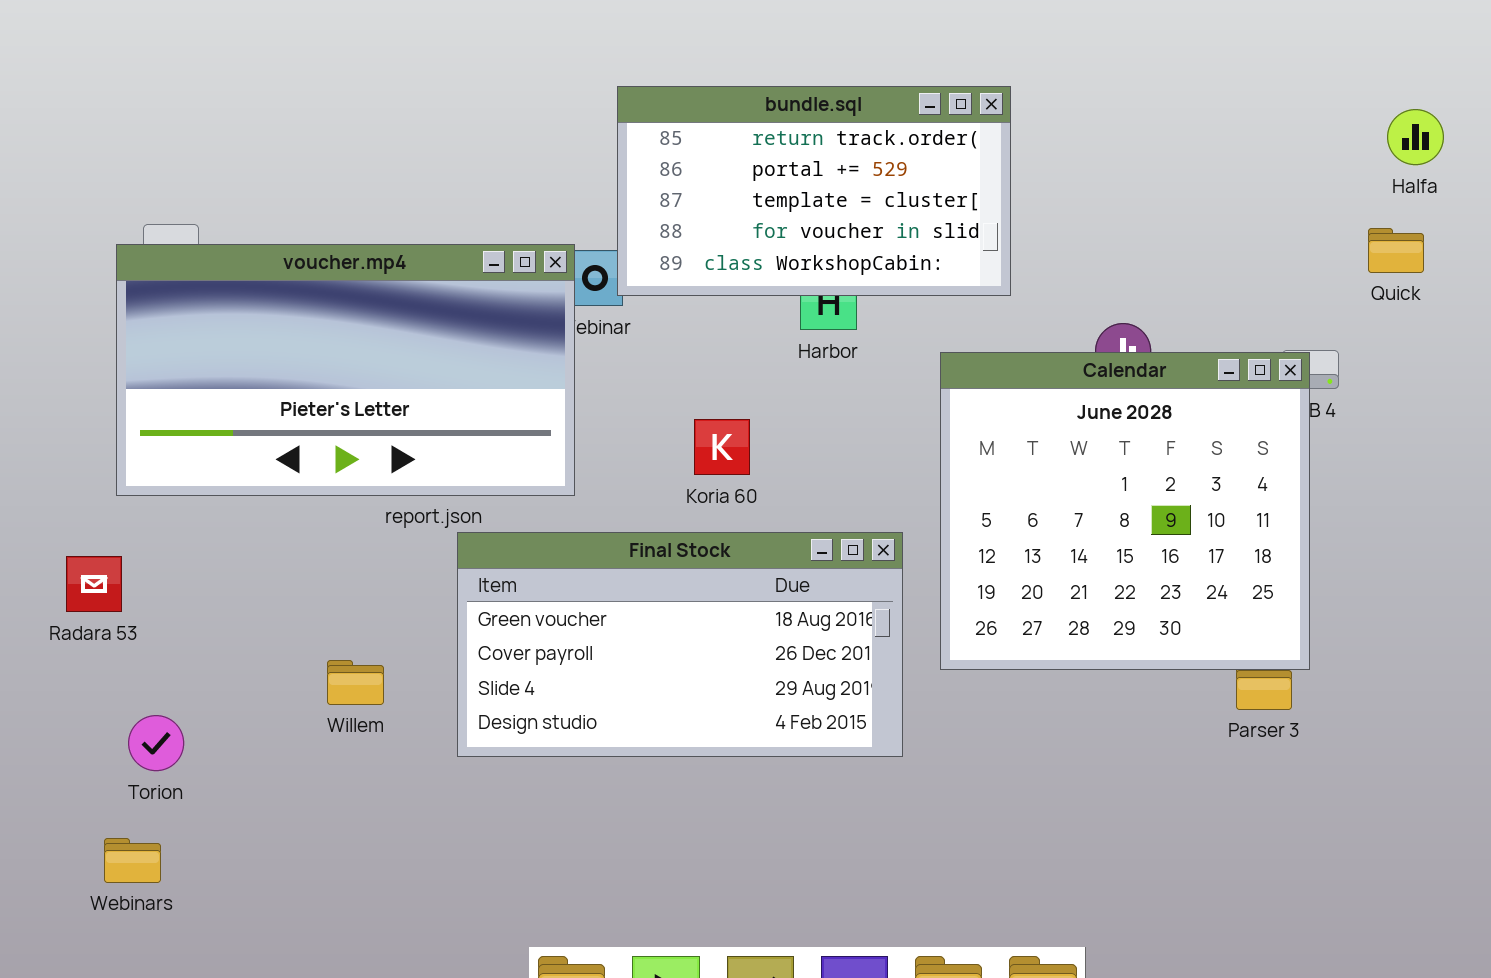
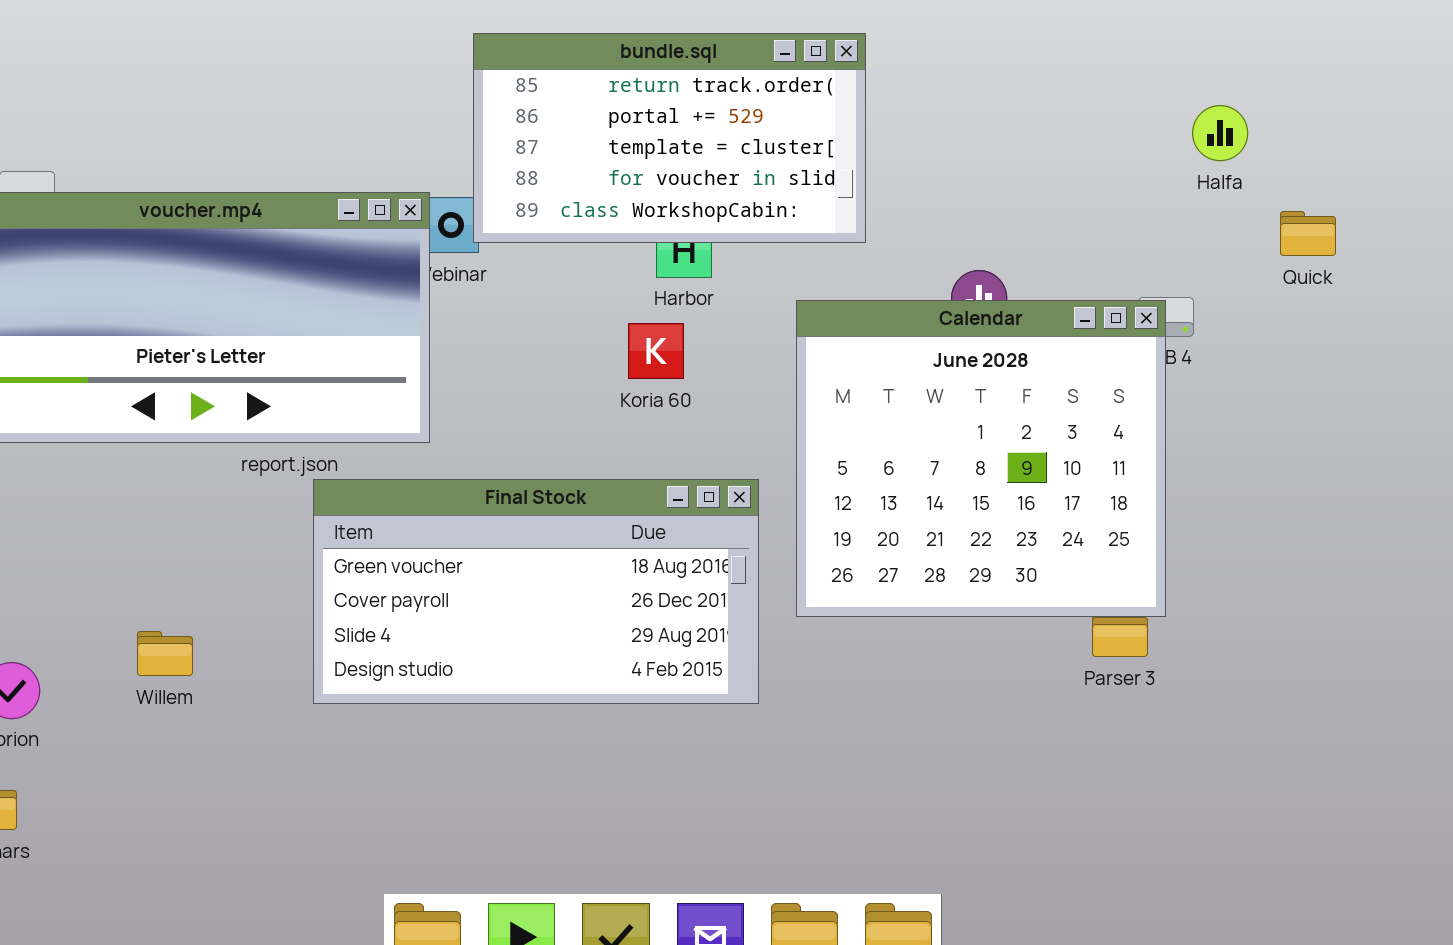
Halfa: [1387,109,1444,165] -> [1192,105,1248,161], moved
Quick: [1368,228,1424,273] -> [1280,211,1336,256], moved
Koria 60: [694,419,750,475] -> [628,323,684,379], moved
Willem: [327,660,384,705] -> [137,631,193,676], moved

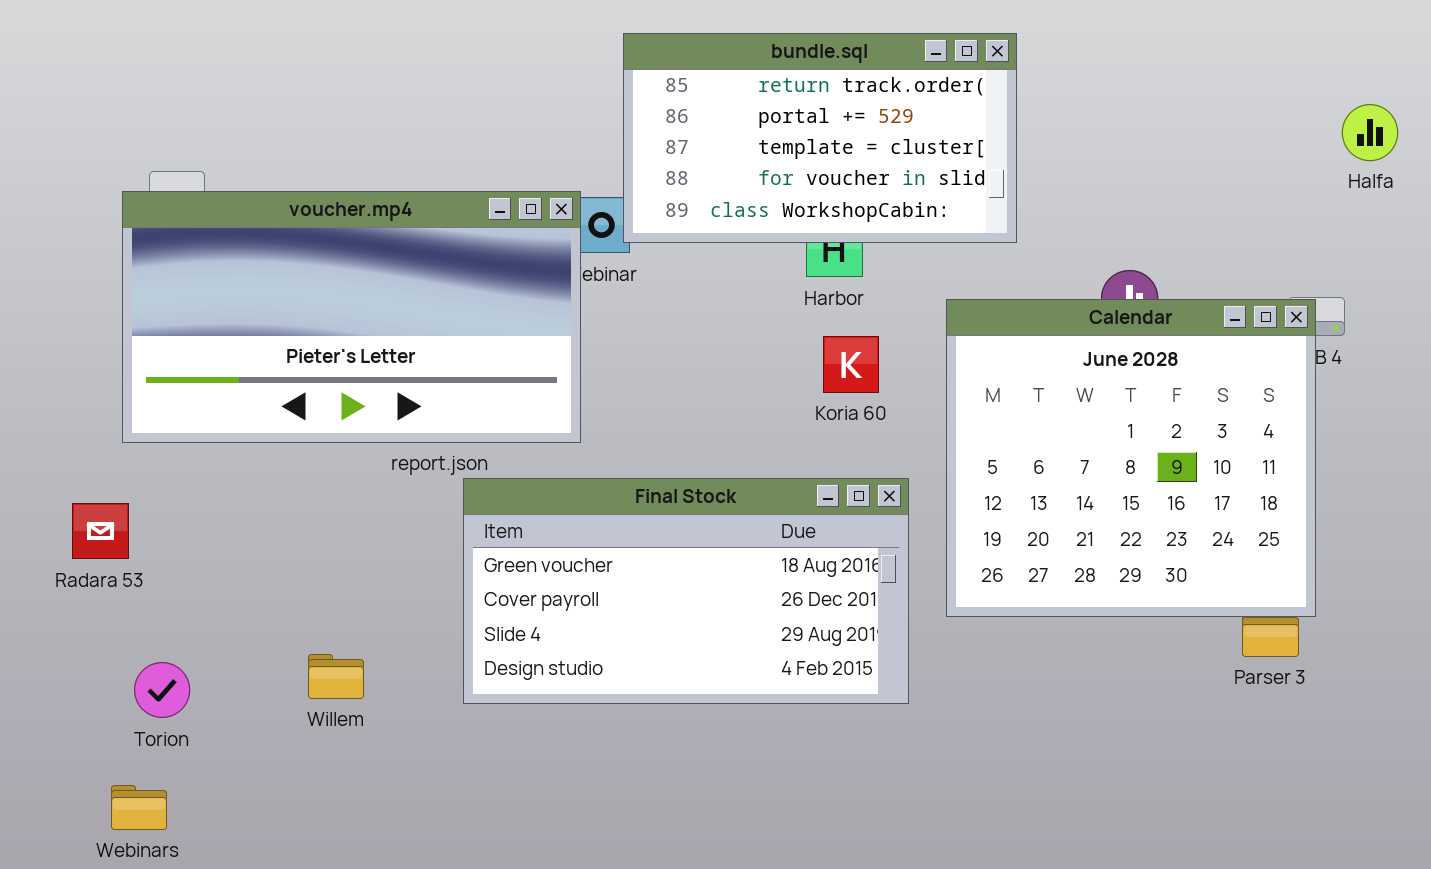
Koria 60: [628,323,684,379] -> [823,336,879,393], moved
Willem: [137,631,193,676] -> [308,654,364,699], moved

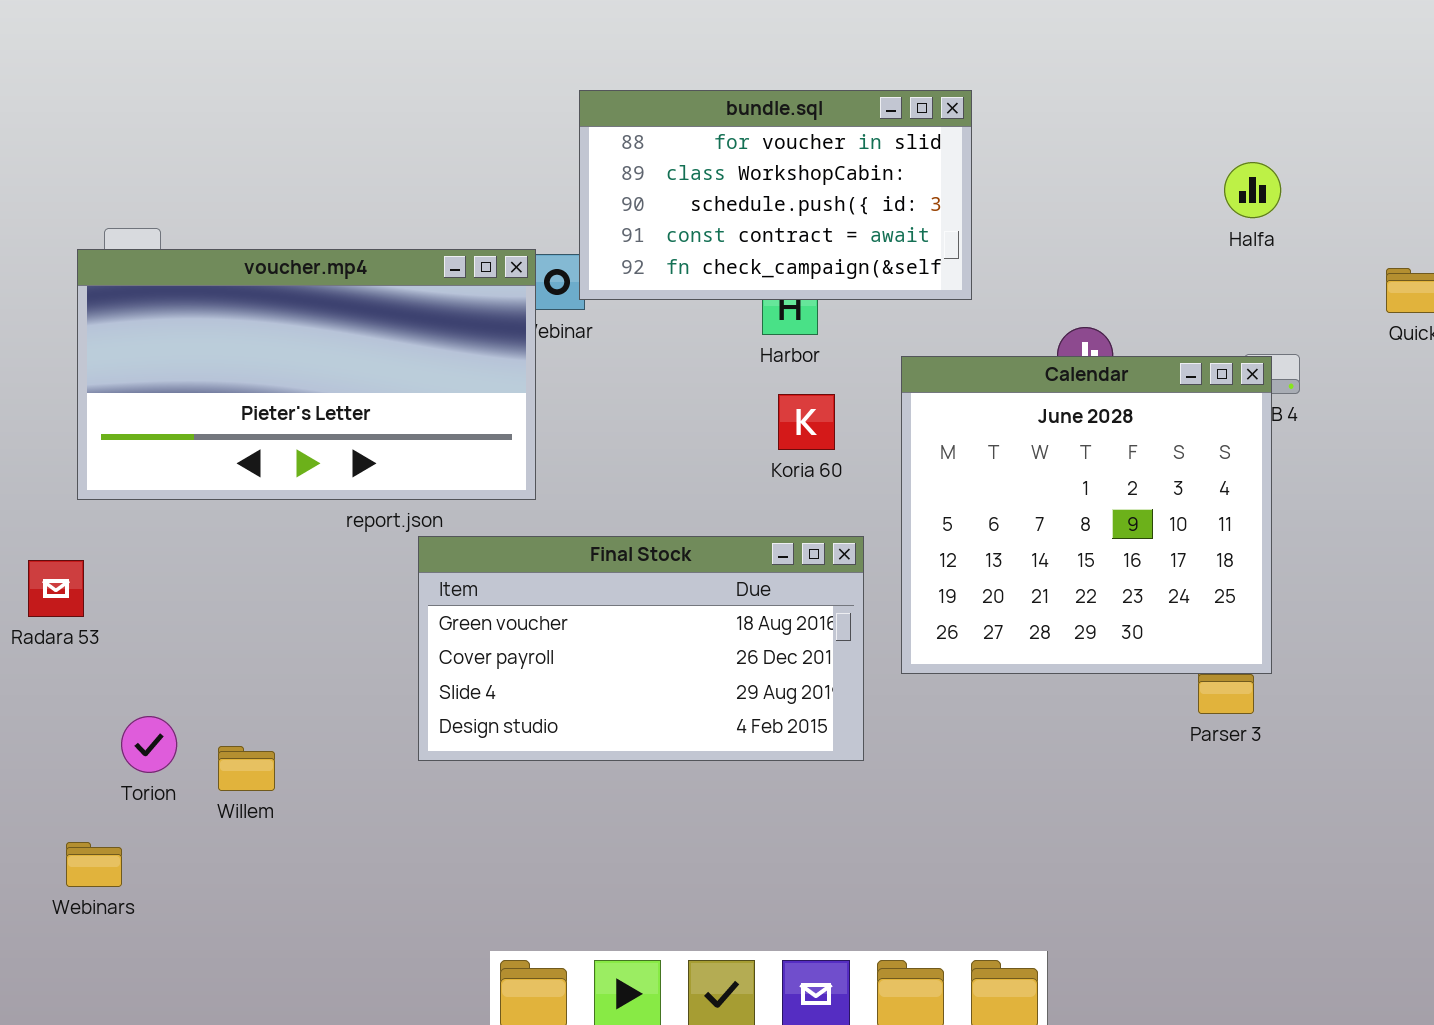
bundle.sql: [623,33,1017,243] -> [579,90,972,300], scrolled down 3 rows
Halfa: [1342,104,1398,161] -> [1224,162,1281,218], moved
Willem: [308,654,364,699] -> [218,746,275,791], moved
Torion: [134,662,190,718] -> [121,716,177,773], moved

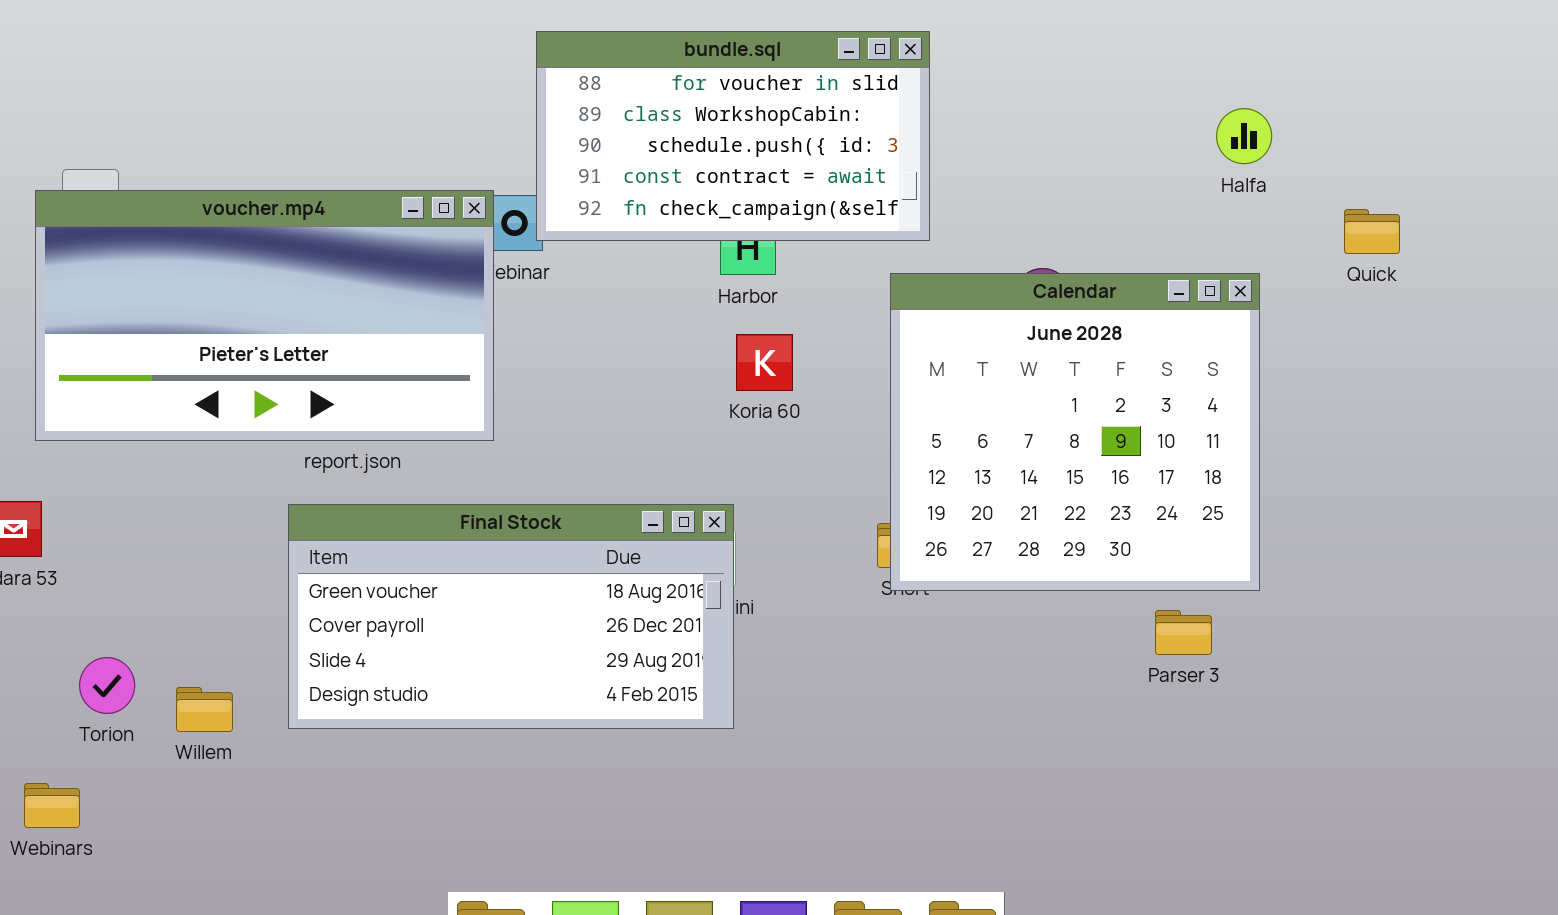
Halfa: [1224,162,1281,218] -> [1216,108,1272,164], moved
Calendar: [901,356,1272,674] -> [890,273,1260,591], moved
Final Stock: [418,536,864,761] -> [288,504,734,729], moved

